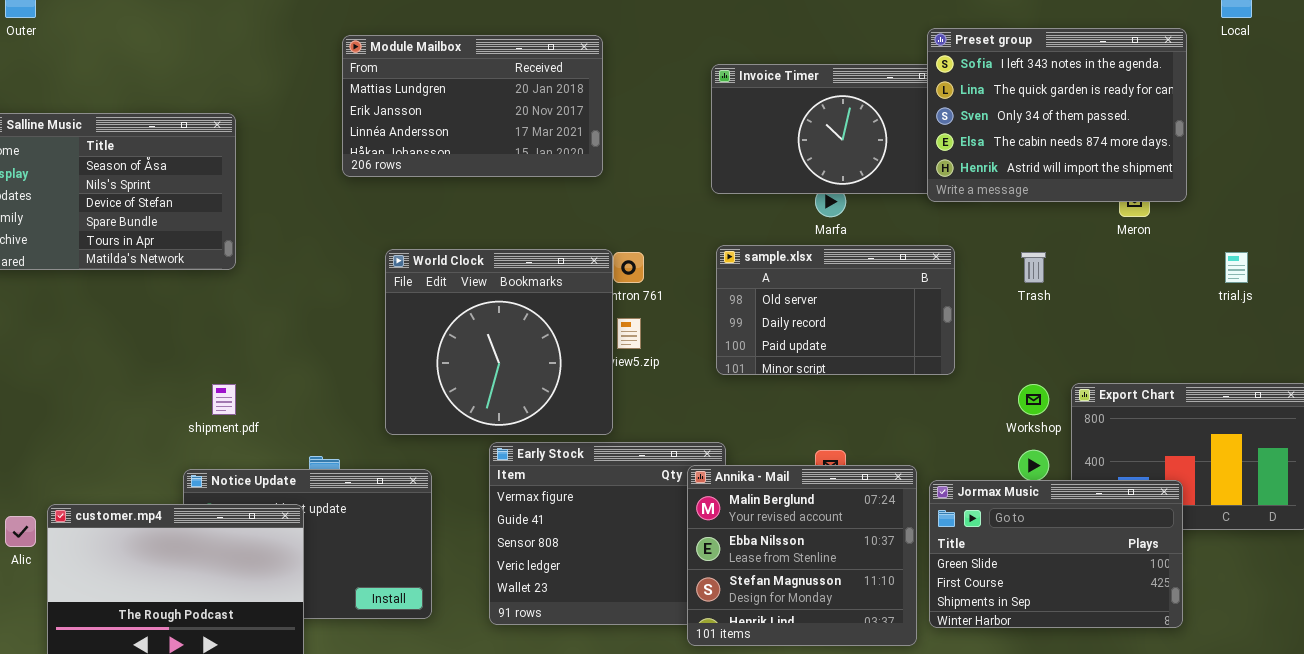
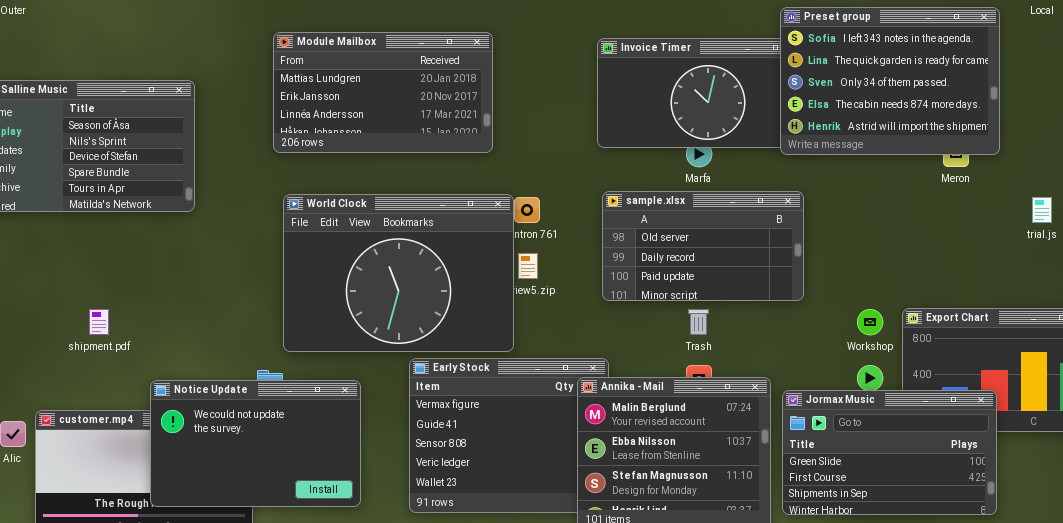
Module Mailbox: [342,35,603,177] -> [273,32,493,153], moved
World Clock: [385,249,613,435] -> [283,194,514,352], resized
Trash: [1021,252,1046,283] -> [688,309,709,335], moved
shipment.pdf: [212,384,236,415] -> [89,309,109,335], moved
Notice Update: [183,469,432,619] -> [150,380,361,507], raised

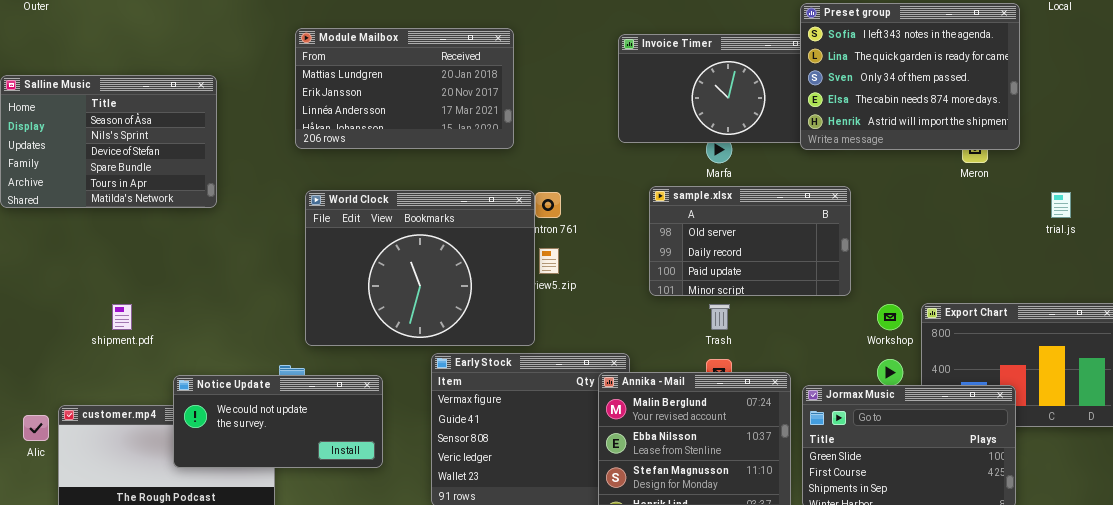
sample.xlsx: [602,191,804,301] -> [649,186,851,296], moved
Notice Update: [150,380,361,507] -> [173,375,383,468], resized

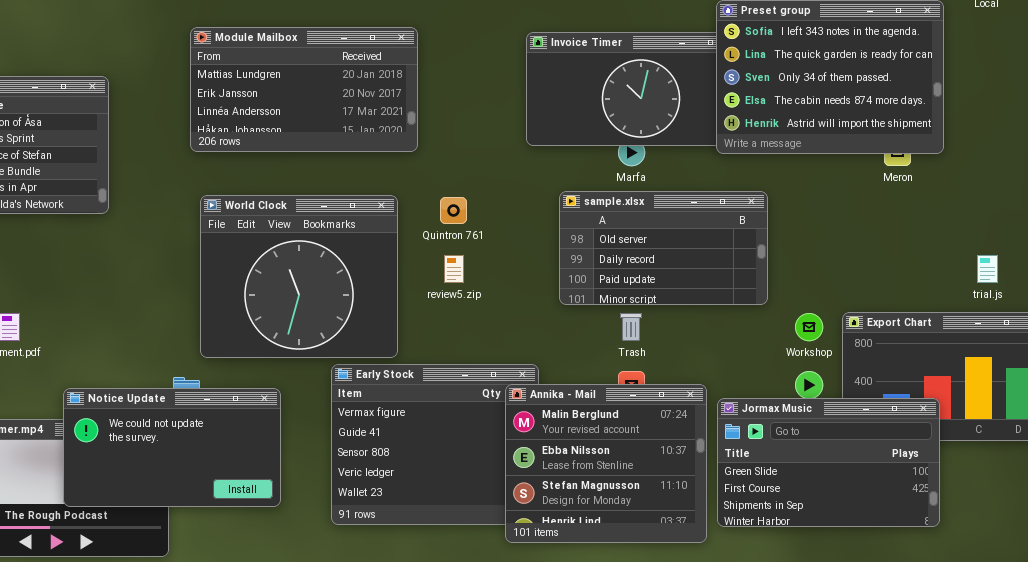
World Clock: [305,190,535,346] -> [200,195,398,358], resized
trial.js: [1051,192,1071,218] -> [977,255,998,283], moved
Notice Update: [173,375,383,468] -> [63,388,281,507], resized

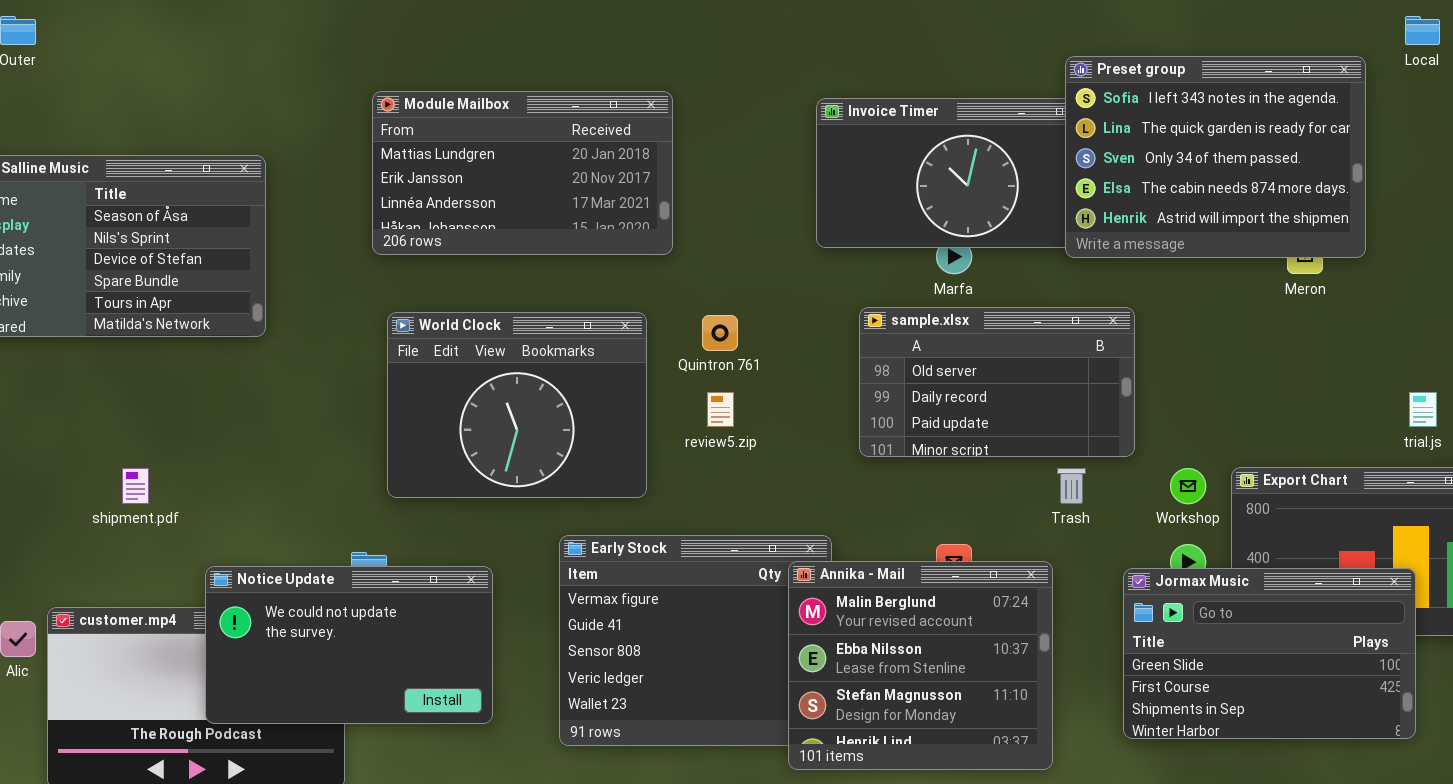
World Clock: [200,195,398,358] -> [387,312,647,498], resized
Trash: [620,313,642,341] -> [1057,468,1086,504], moved
Jormax Music: [717,398,940,527] -> [1123,568,1416,739], moved

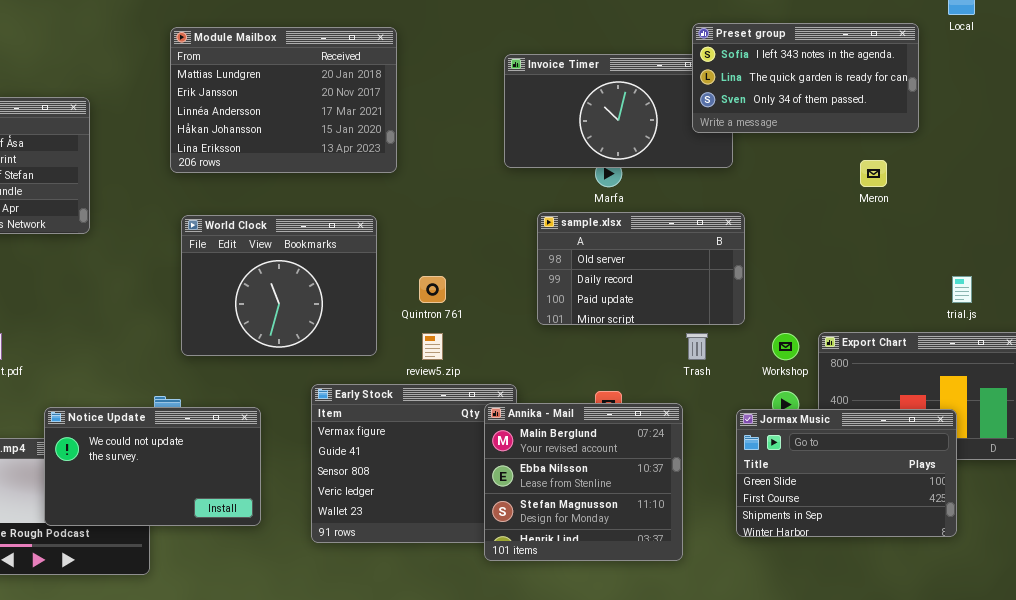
Preset group: [1065,56,1366,258] -> [692,23,919,133], resized
Module Mailbox: [372,91,673,255] -> [170,27,397,173], resized
Quintron 761: [702,315,738,351] -> [419,276,446,303], moved
review5.zip: [707,392,734,427] -> [422,333,443,360], moved

